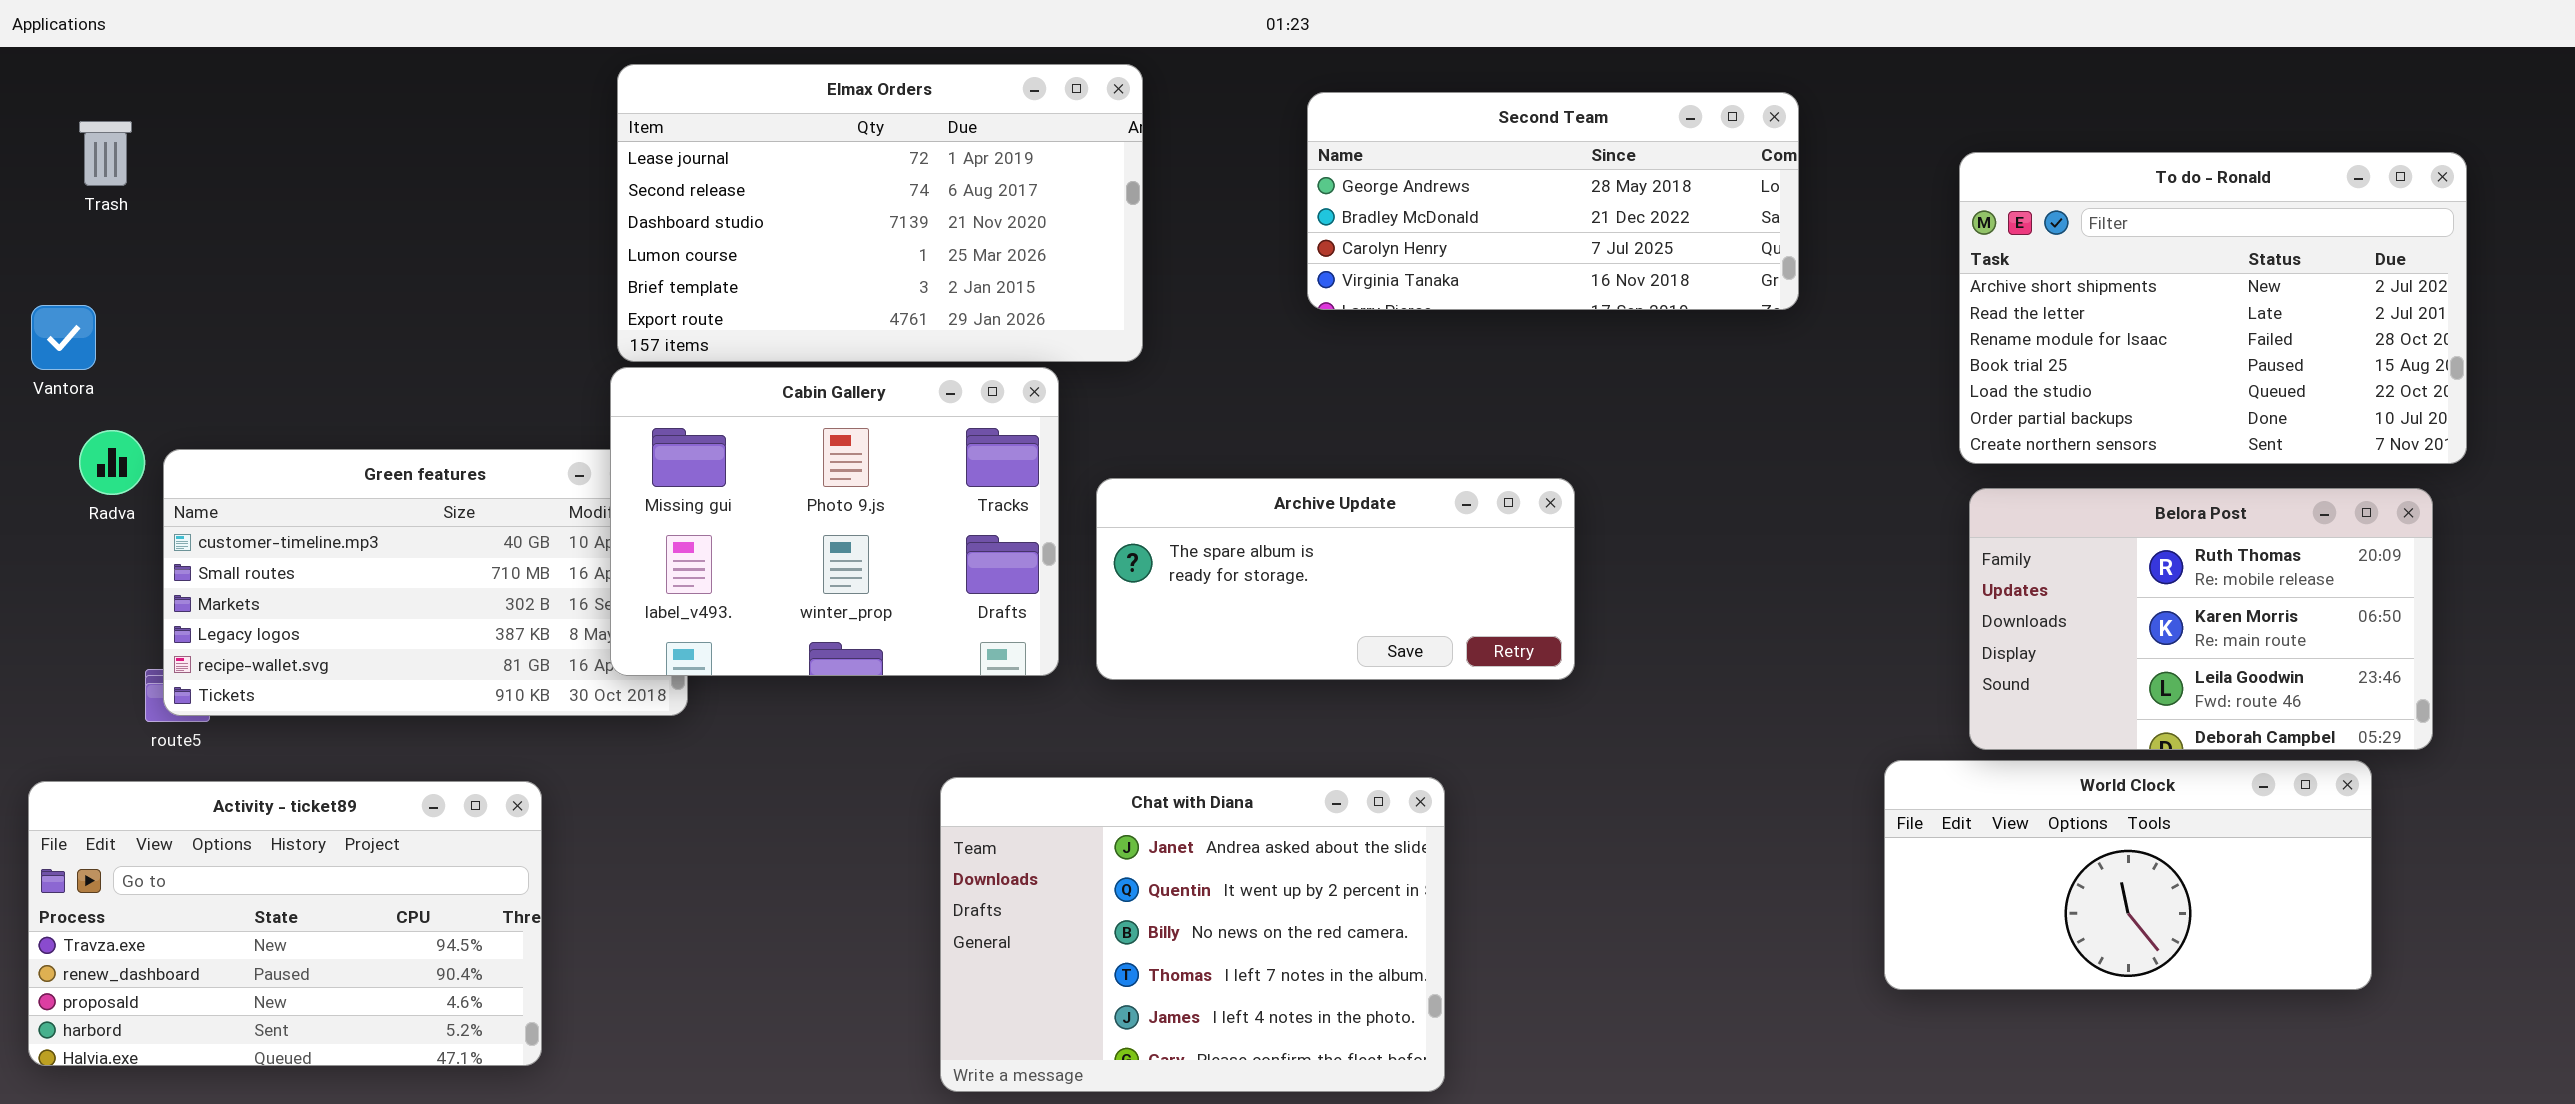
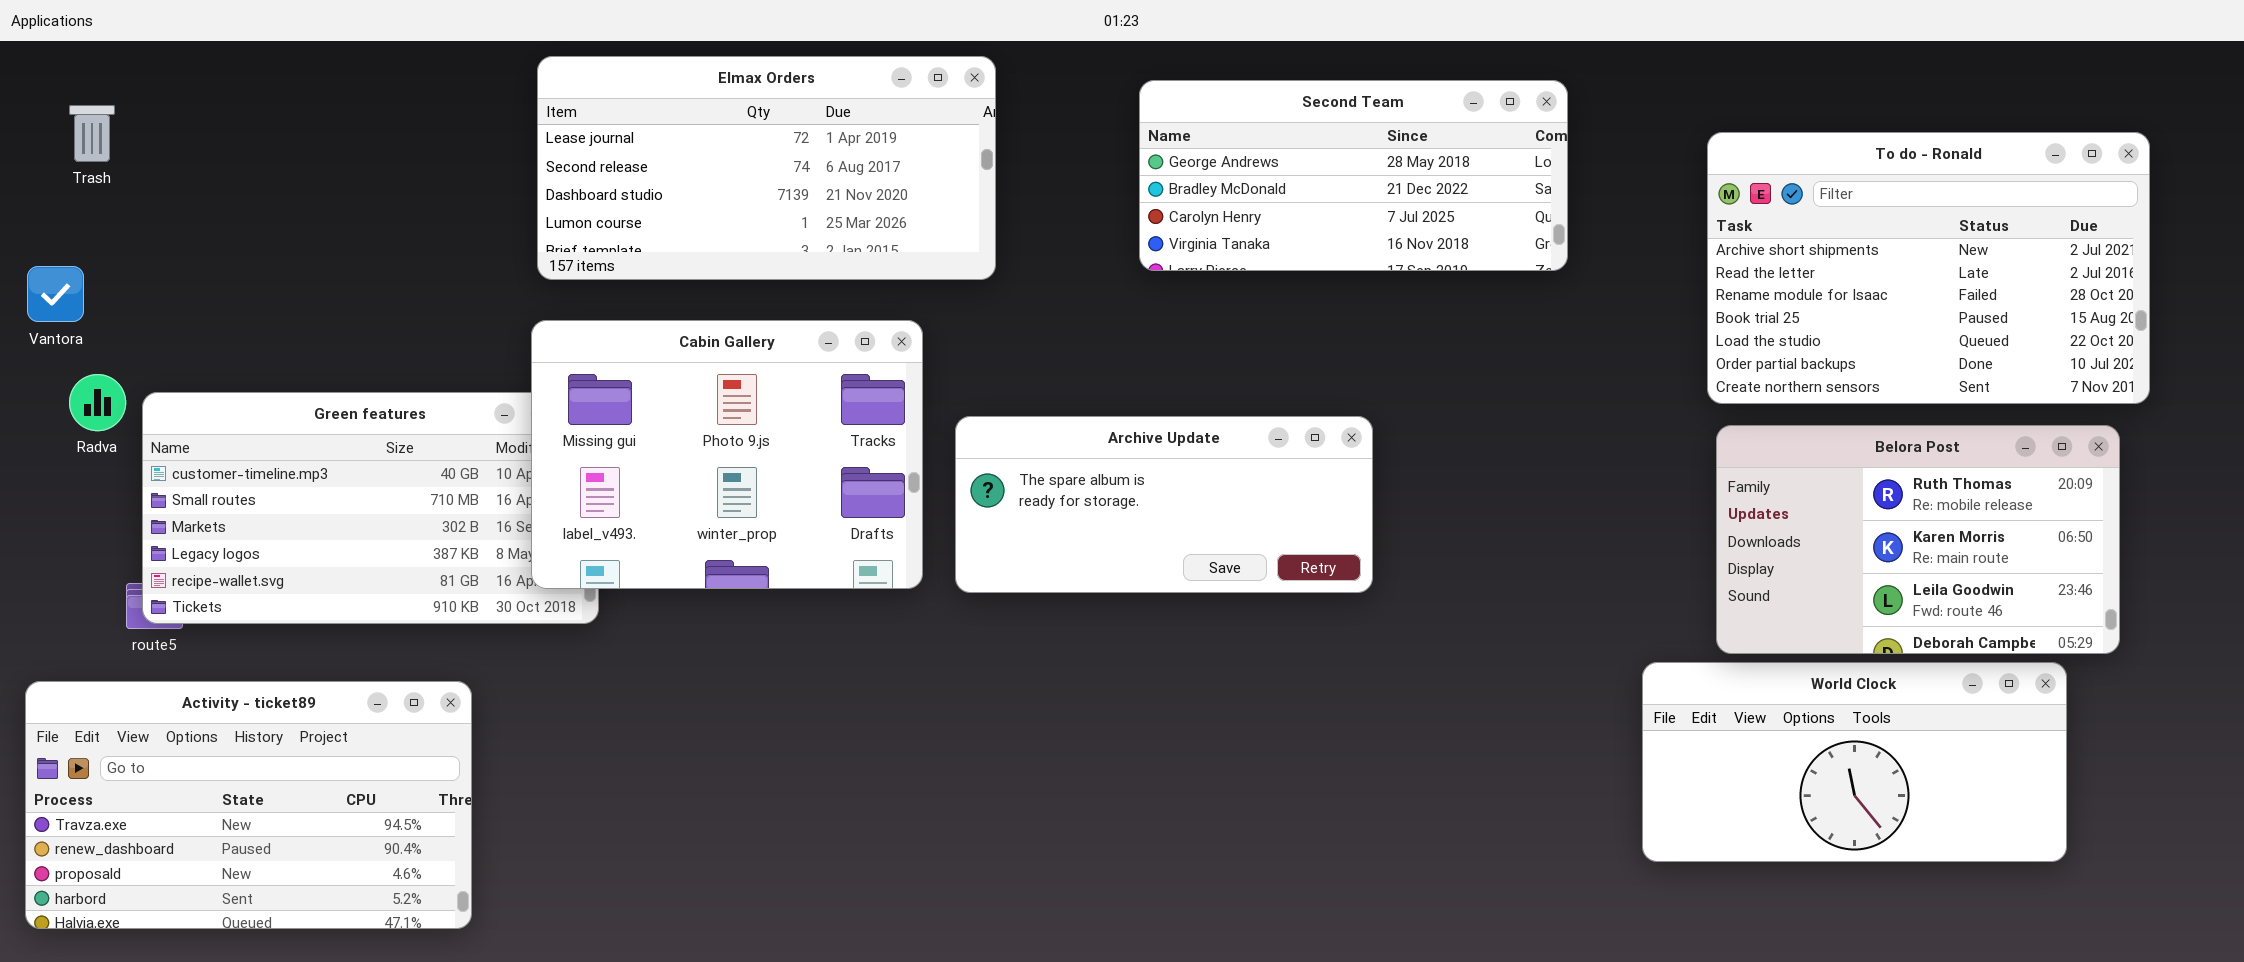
Elmax Orders: [617,64,1143,362] -> [537,56,996,280], resized
Chat with Diana: [940,777,1445,1092] -> none, closed

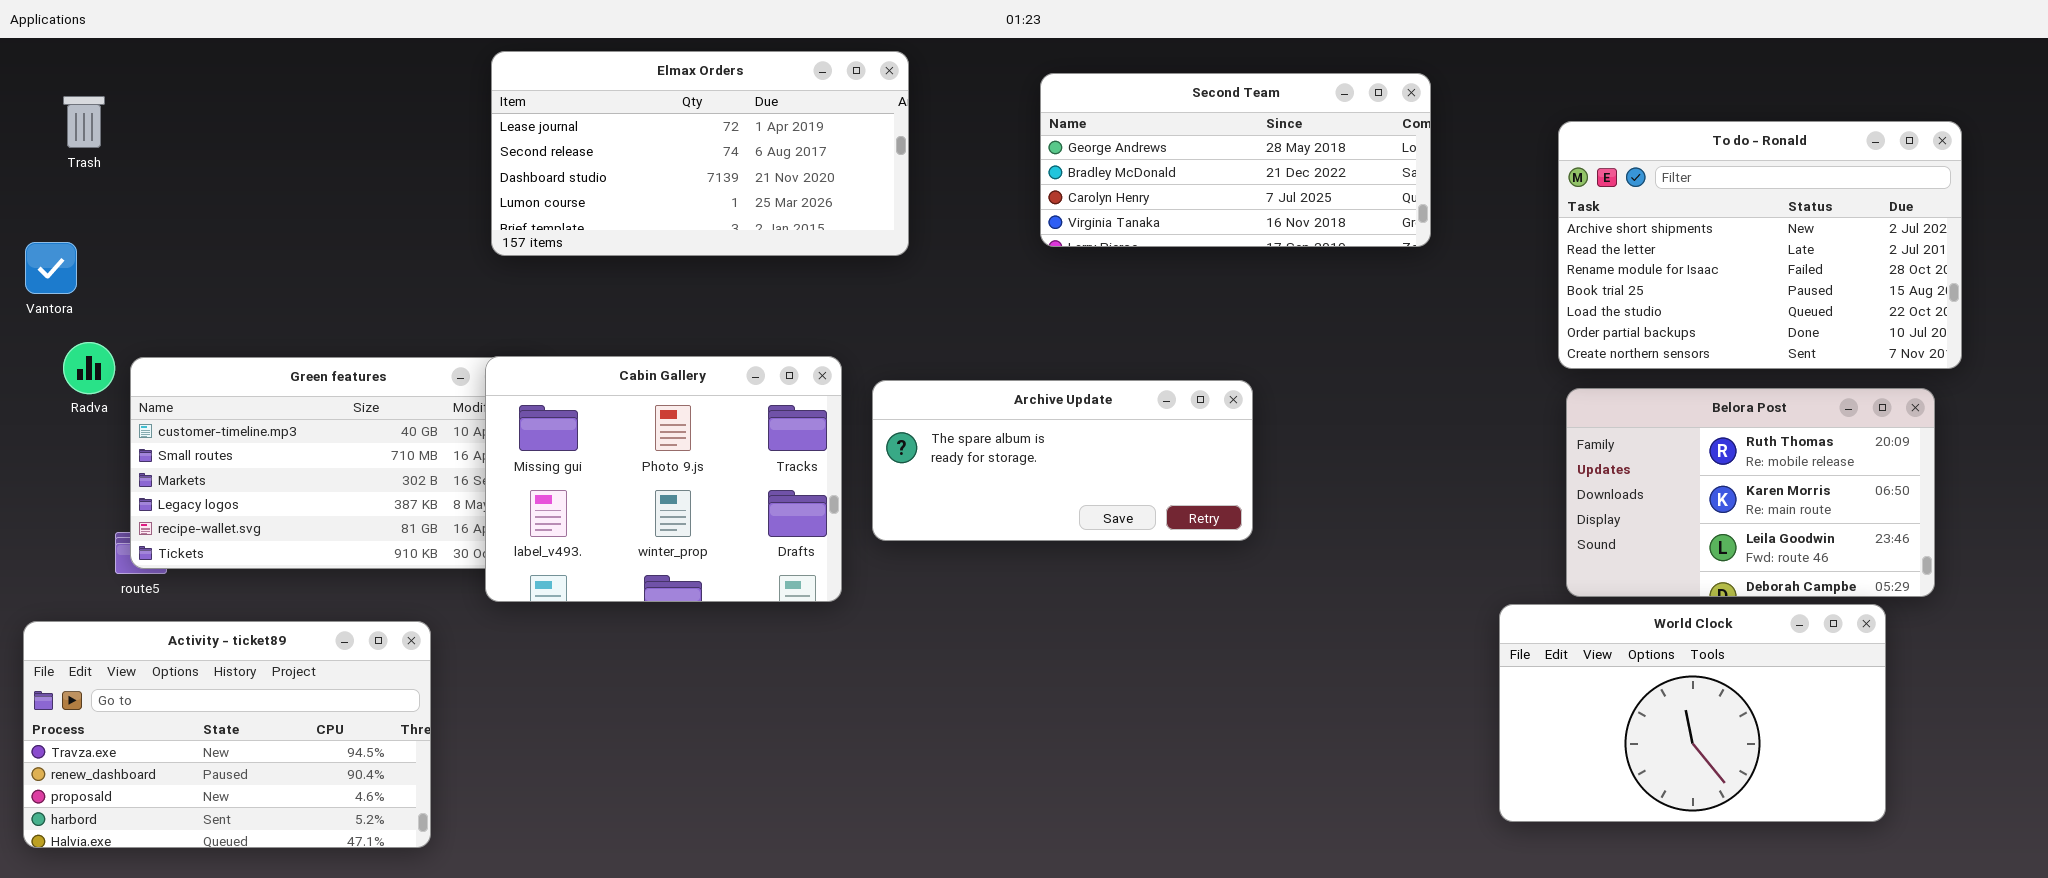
Cabin Gallery: [531,320,923,589] -> [485,356,842,602], moved
World Clock: [1642,662,2067,862] -> [1499,604,1886,822], resized

